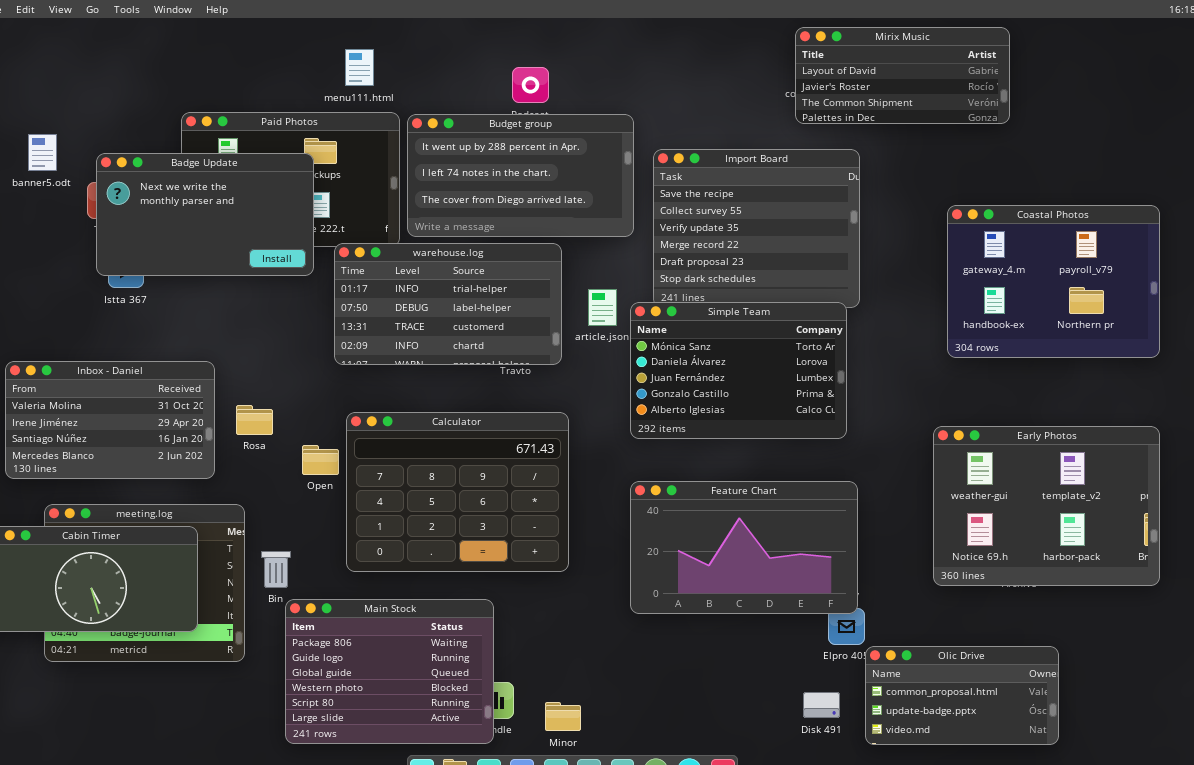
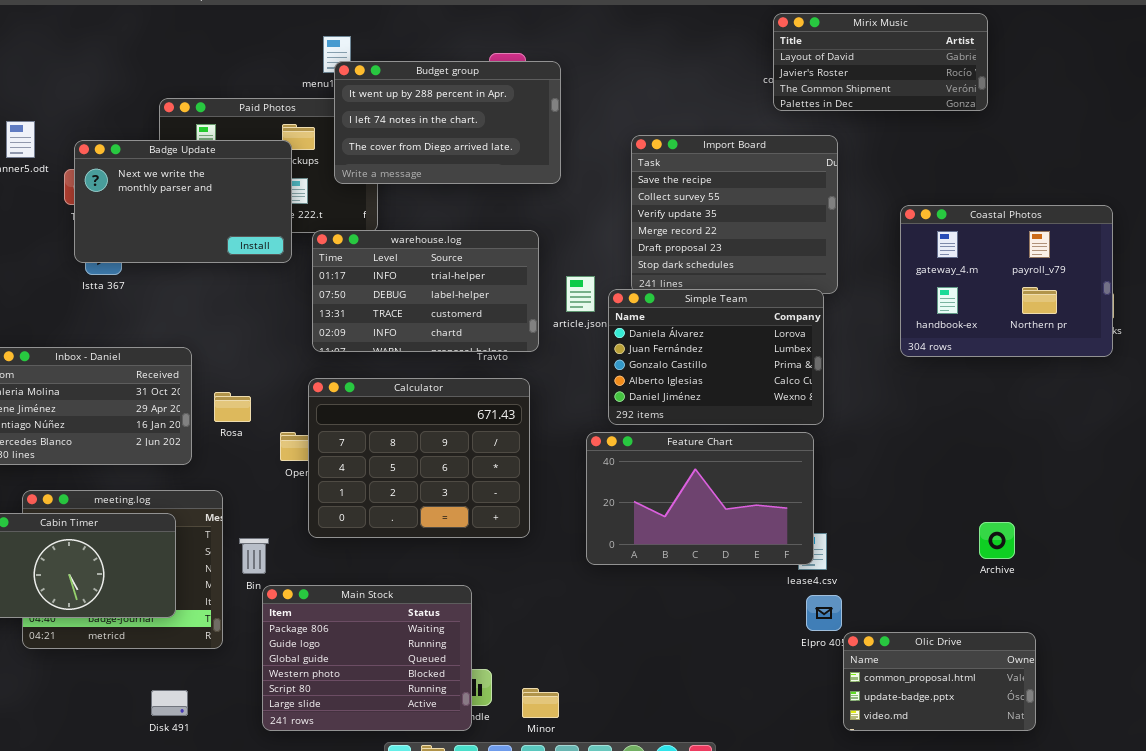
Budget group: [407,114,634,237] -> [334,61,561,184], moved
Coastal Photos: [947,205,1160,358] -> [900,205,1113,357], moved
Simple Team: [630,302,847,439] -> [608,289,824,425], scrolled down 1 row
Calculator: [346,412,569,572] -> [308,378,530,538], moved
Early Photos: [933,426,1160,586] -> none, closed
Feature Chart: [630,481,858,614] -> [586,432,814,565], moved
Disk 491: [803,692,840,718] -> [151,690,188,716], moved

